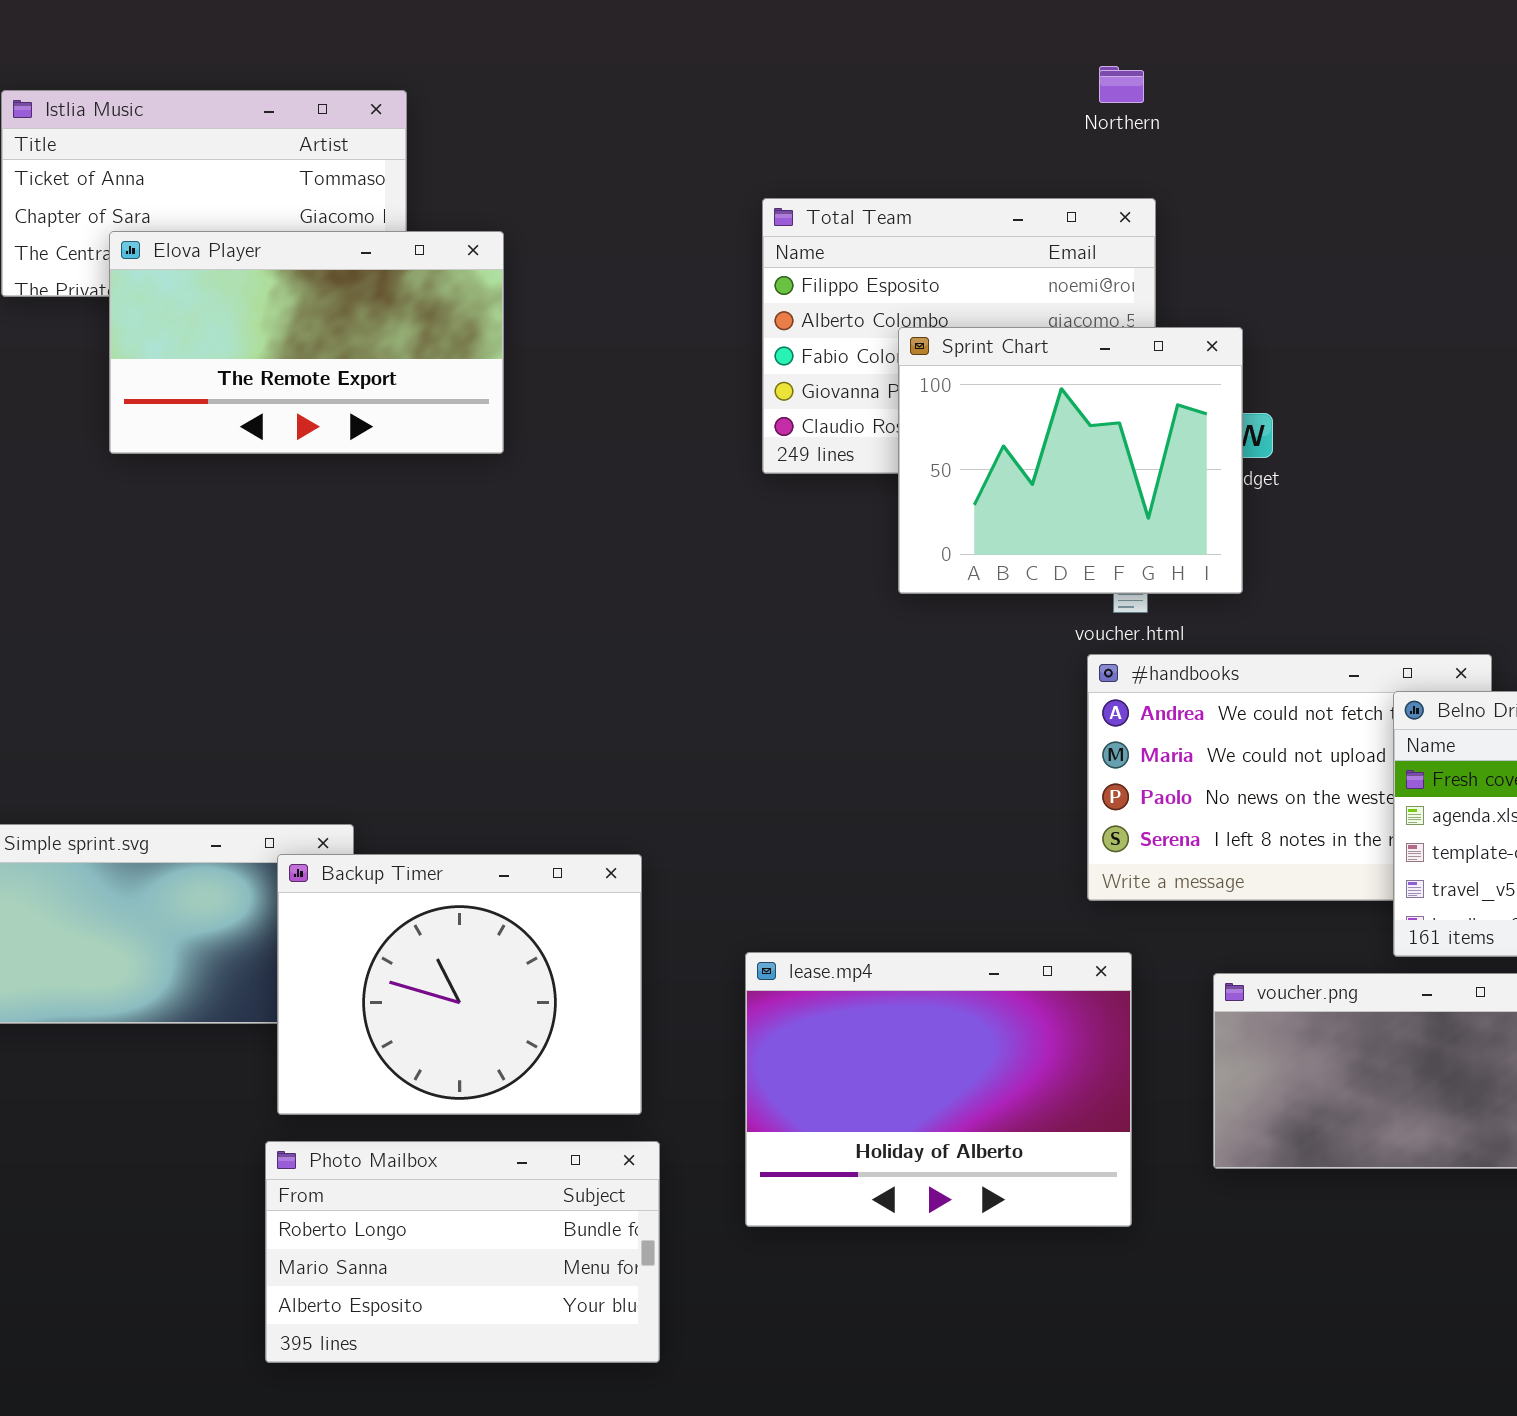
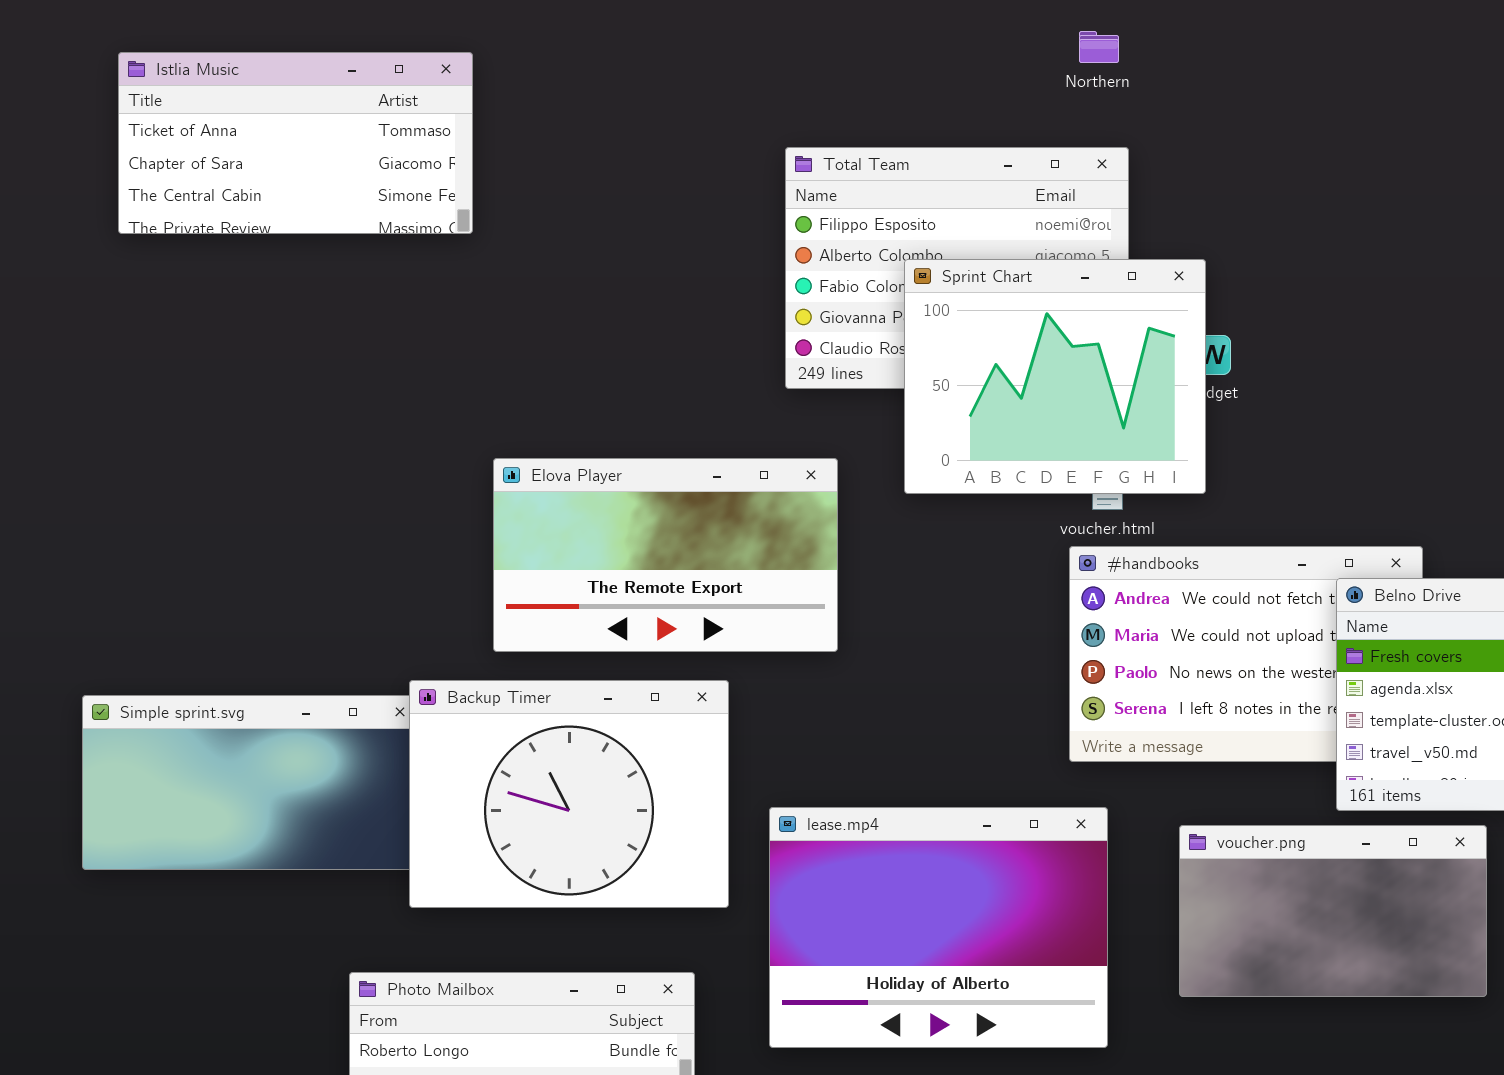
Elova Player: [109,231,504,454] -> [493,458,838,652], moved
Backup Timer: [277,854,642,1115] -> [409,680,729,908], moved

